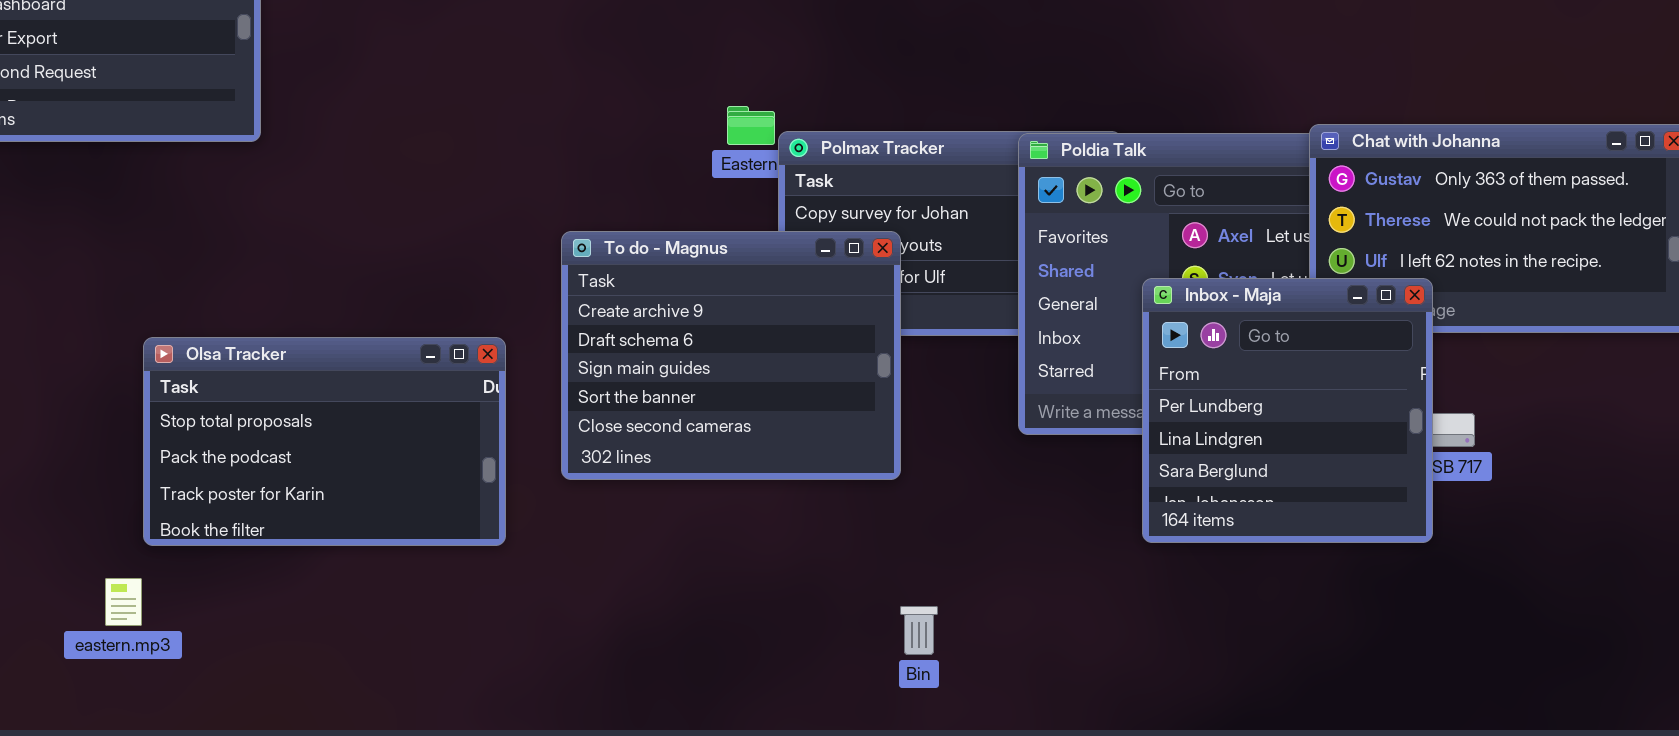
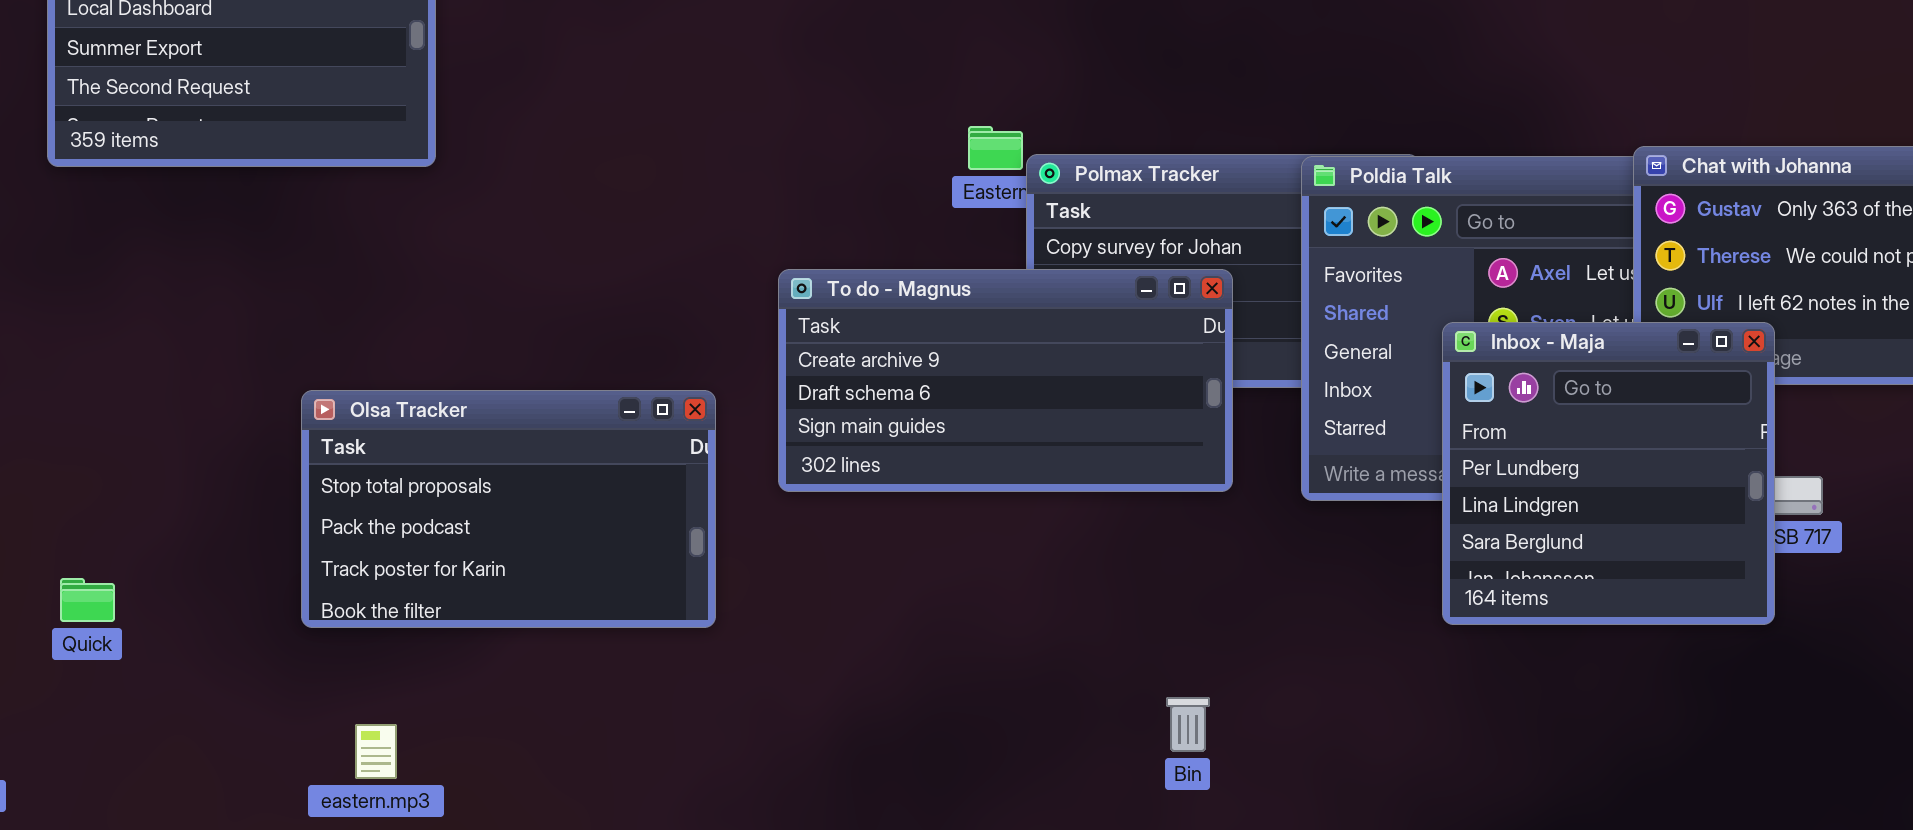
To do - Magnus: [561,231,901,480] -> [778,269,1233,492], resized
eastern.mp3: [105,578,142,626] -> [355,724,397,779], moved

